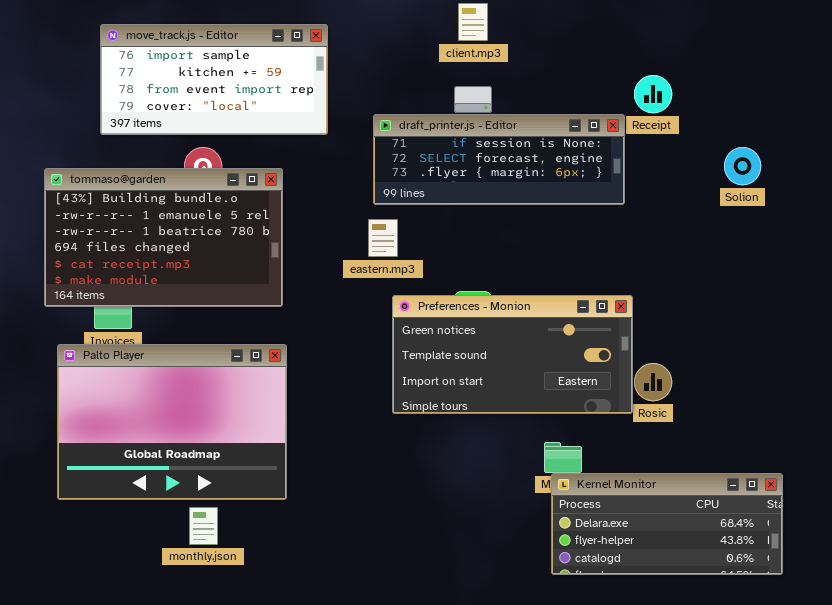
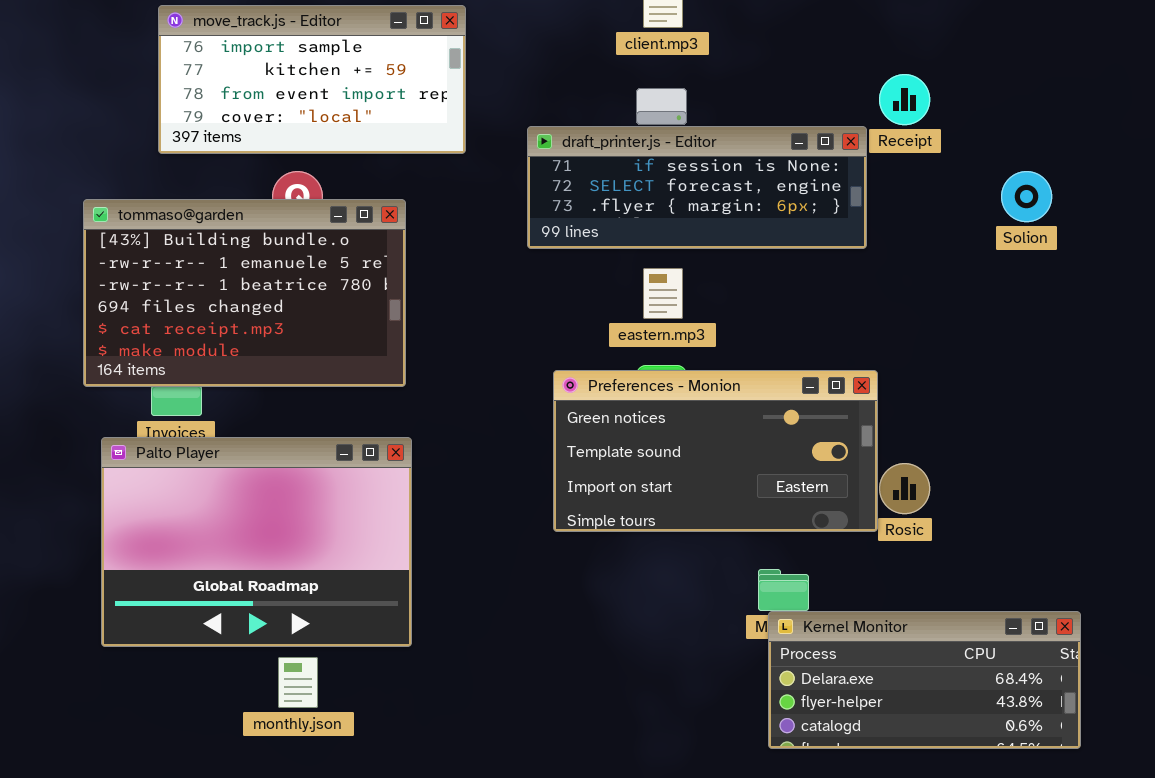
eastern.mp3: [368,219,398,257] -> [643,268,683,319], moved

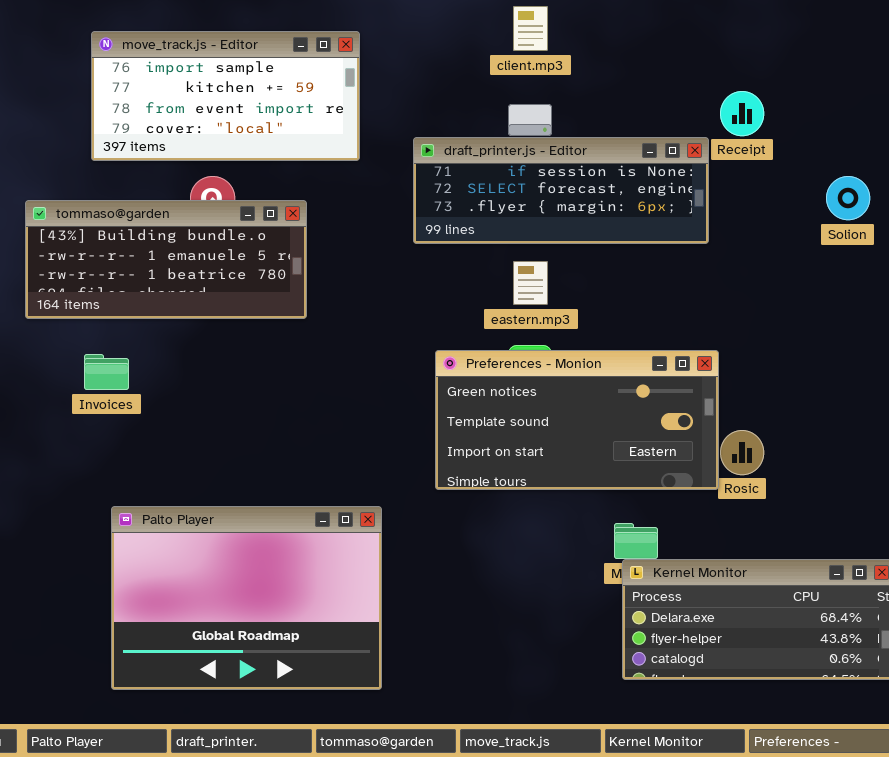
tommaso@garden: [83,199,406,387] -> [25,200,307,319], resized
Palto Player: [101,437,412,647] -> [111,506,382,690], moved

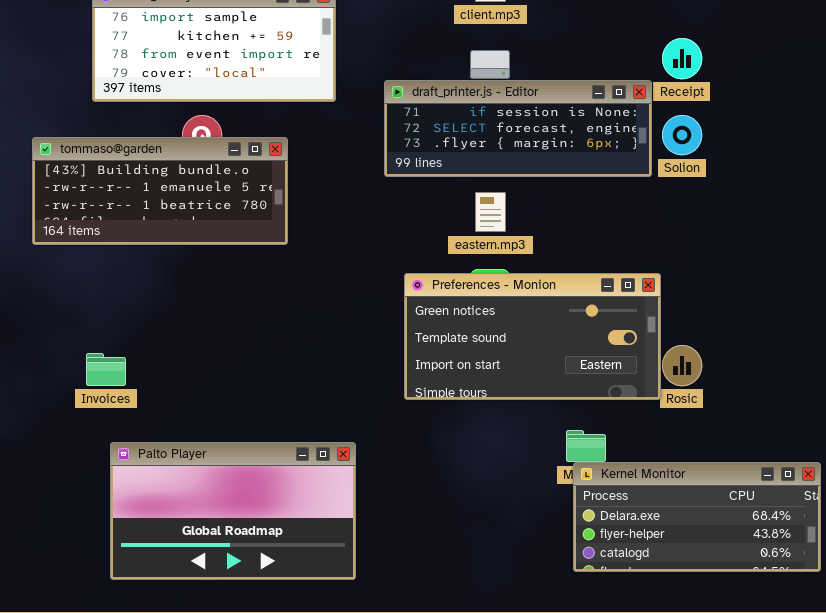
Solion: [826,176,870,220] -> [662,115,702,155], moved
Invoices: [84,354,129,390] -> [86,353,126,386], moved
Palto Player: [111,506,382,690] -> [110,442,356,580], resized

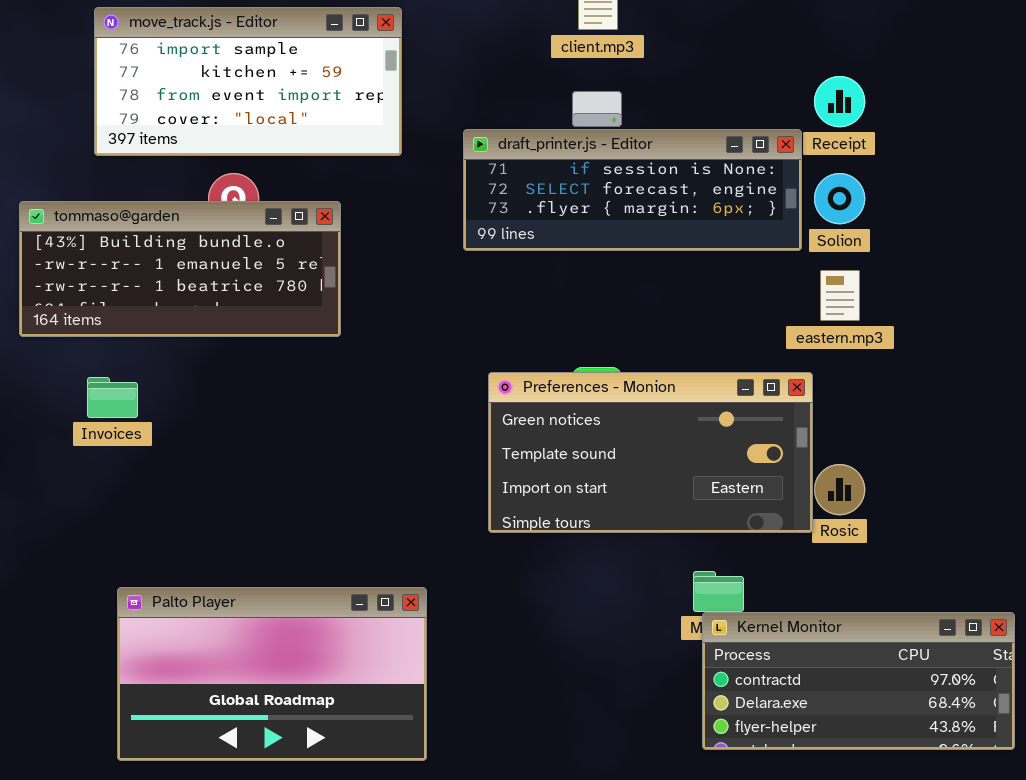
eastern.mp3: [475,192,506,232] -> [820,270,860,321], moved
Invoices: [86,353,126,386] -> [87,377,138,418], moved
Kernel Monitor: [573,462,821,572] -> [702,612,1015,750], scrolled up 1 row

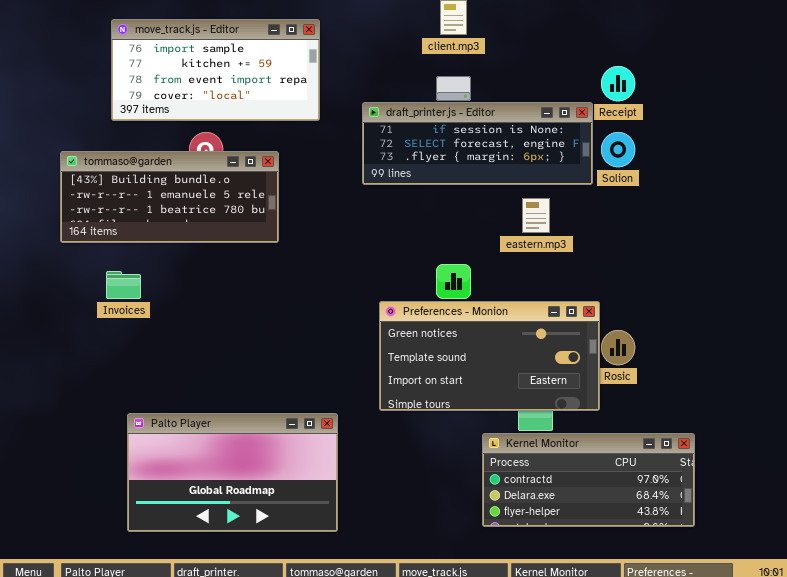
eastern.mp3: [820,270,860,321] -> [522,198,550,233], moved
Preferences - Monion: [488,372,813,533] -> [379,301,600,411], moved
Kernel Monitor: [702,612,1015,750] -> [482,433,695,527], moved

